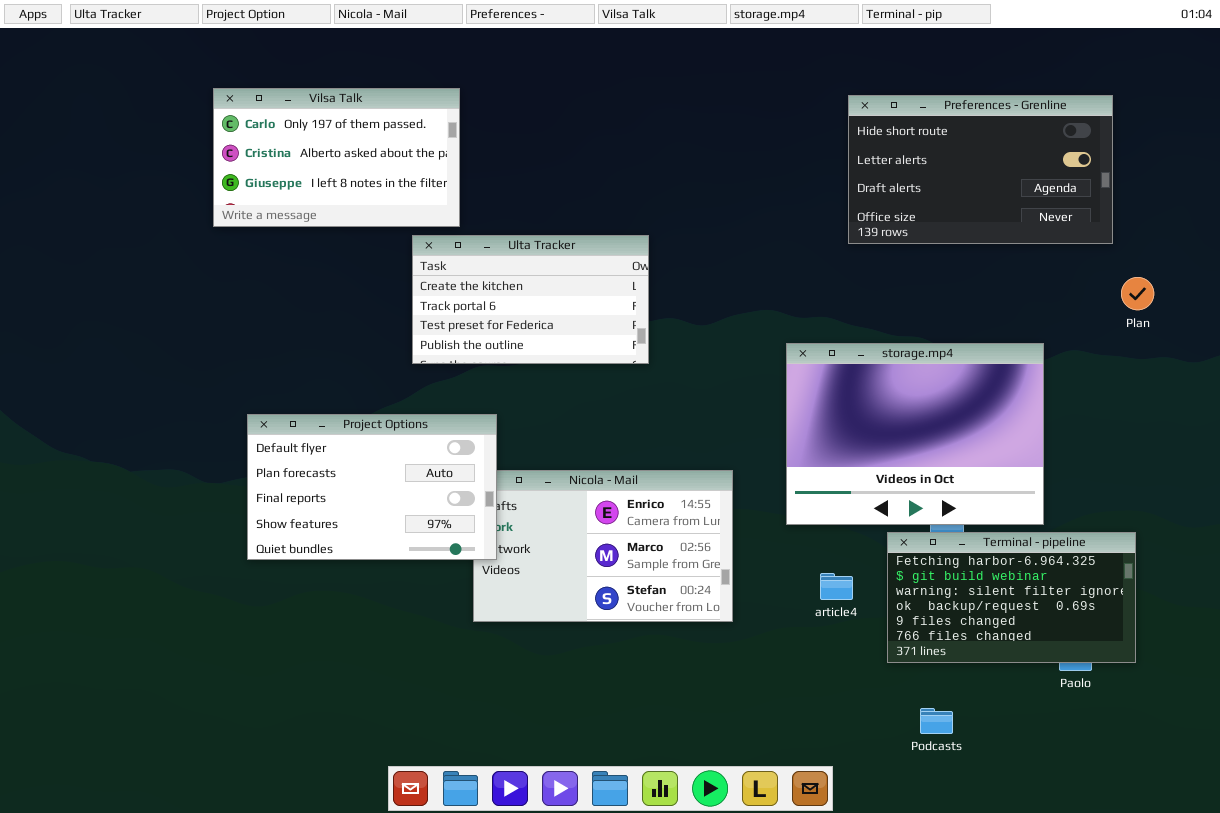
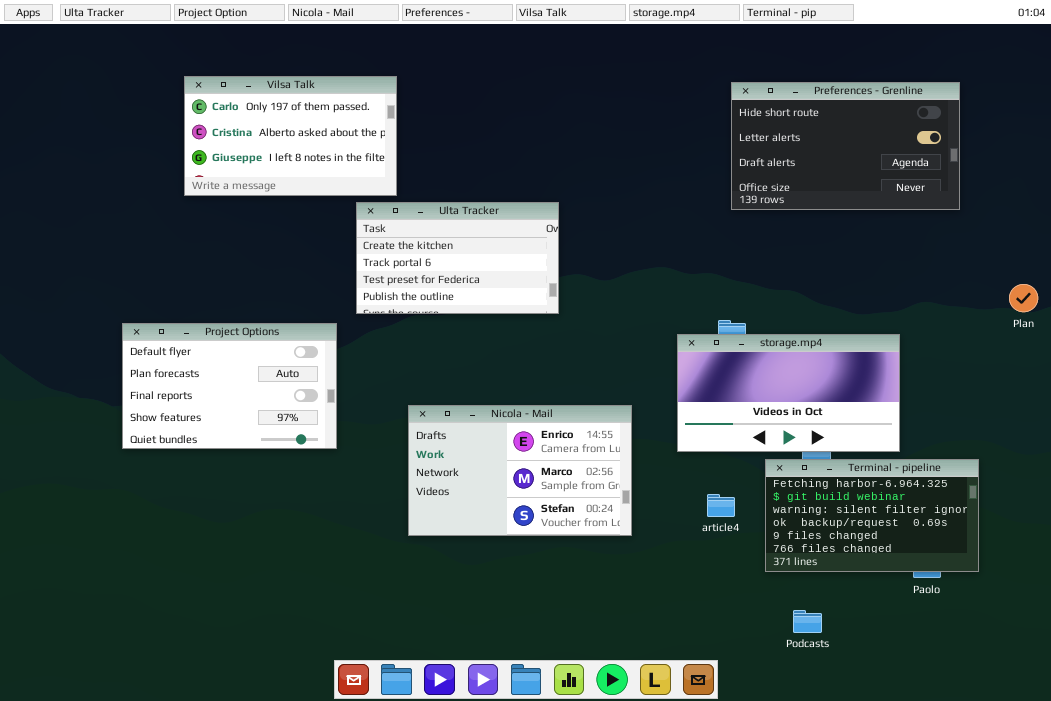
Plan: [1121,277,1154,310] -> [1009,284,1038,312], moved
storage.mp4: [786,343,1044,525] -> [677,334,900,452], resized
Project Options: [247,414,497,560] -> [122,323,337,449], moved

